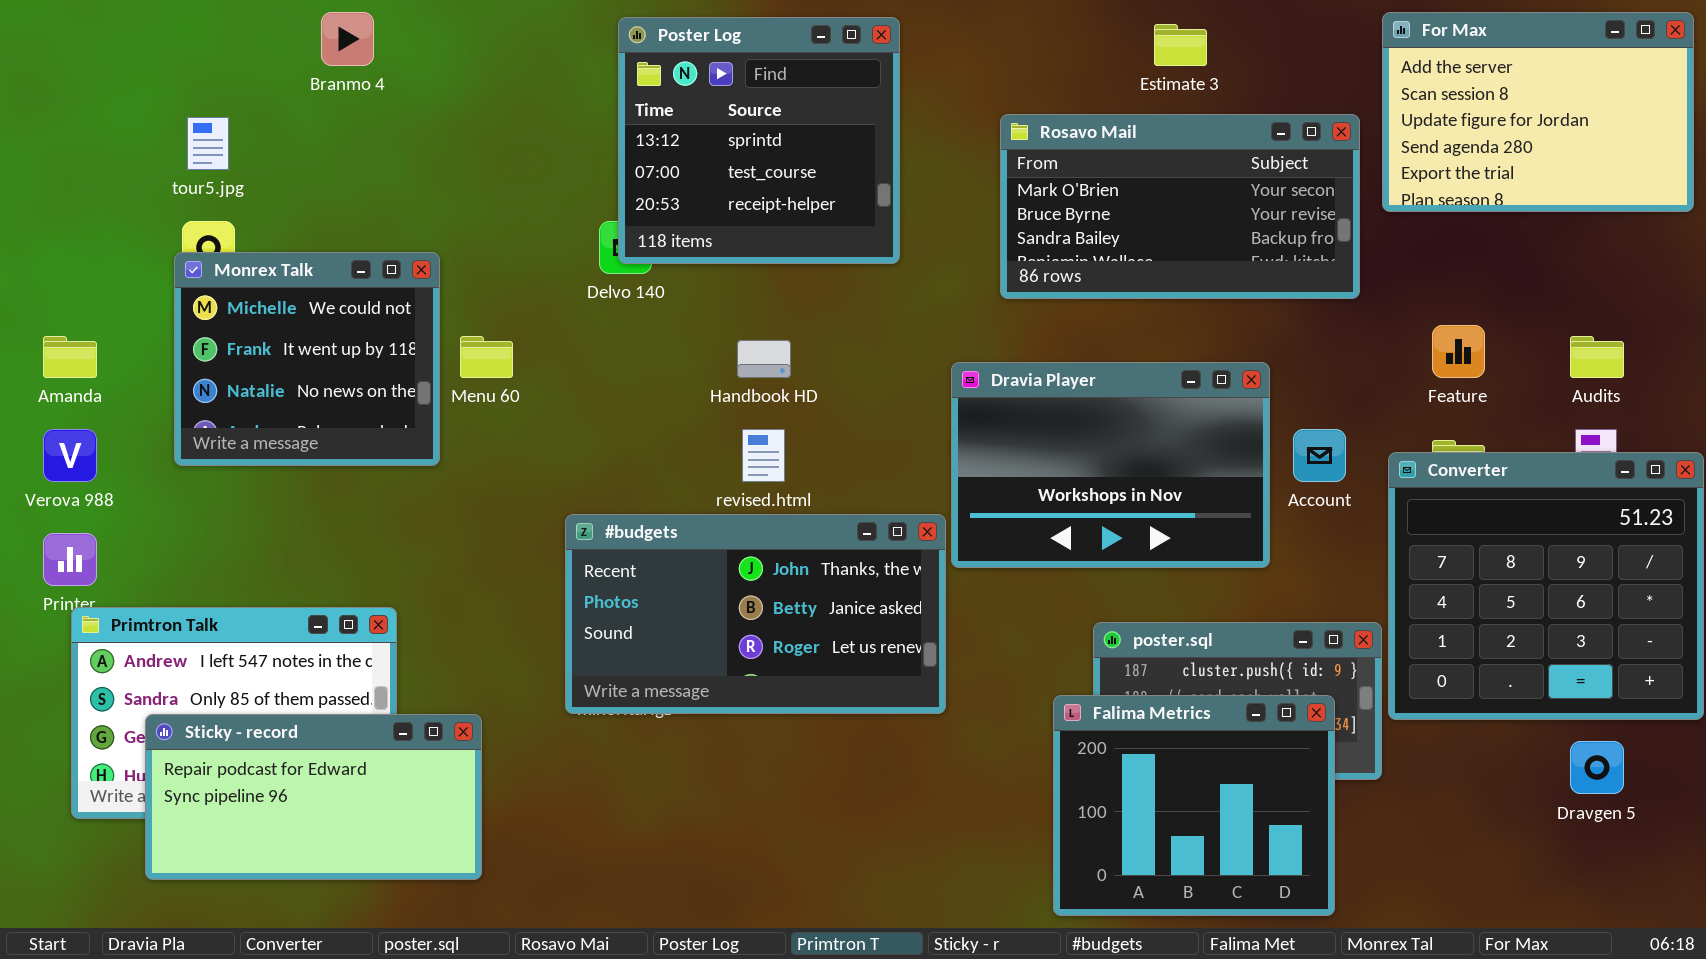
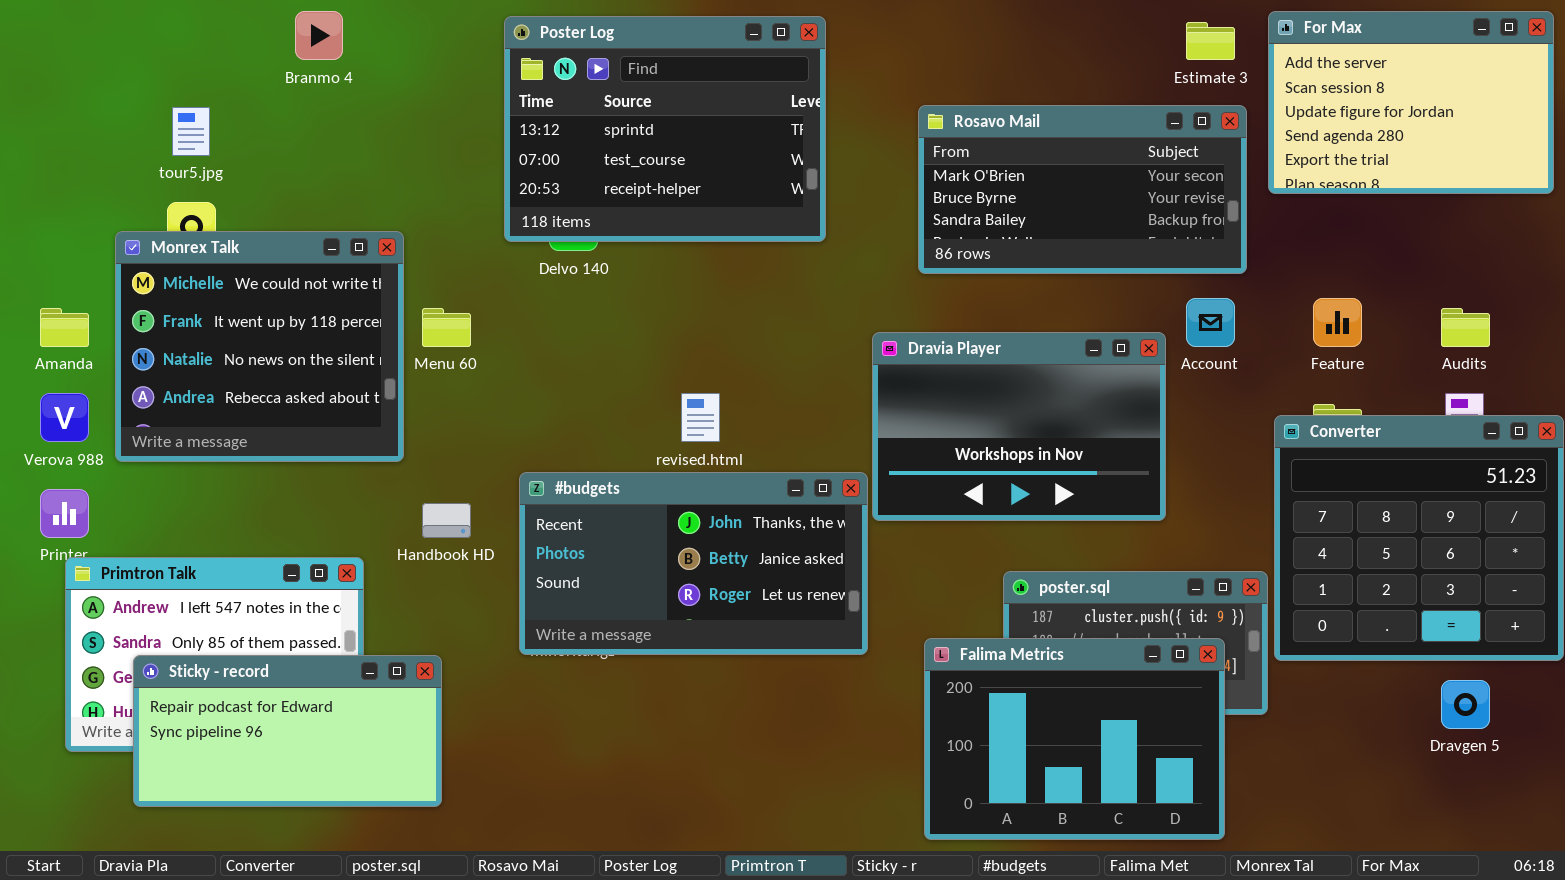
Poster Log: [618,17,900,264] -> [504,16,826,242], resized
Estimate 3: [1154,24,1207,66] -> [1186,22,1235,60], moved
Monrex Talk: [174,252,440,466] -> [115,231,404,462], resized
Handbook HD: [737,340,791,378] -> [422,503,471,538], moved
Account: [1293,429,1346,482] -> [1186,298,1235,347], moved
Falima Metrics: [1053,695,1335,916] -> [924,638,1225,840], resized

